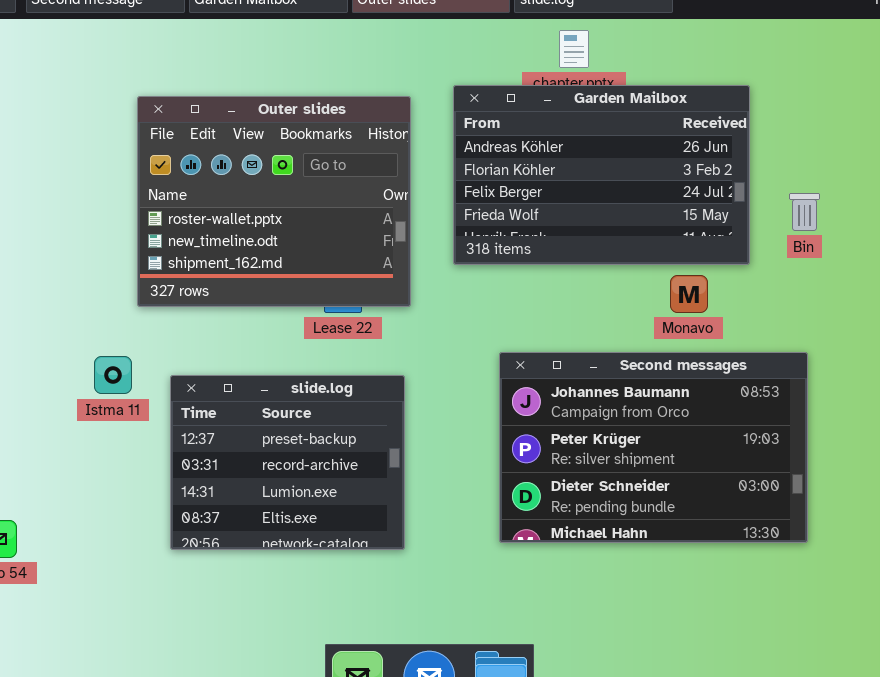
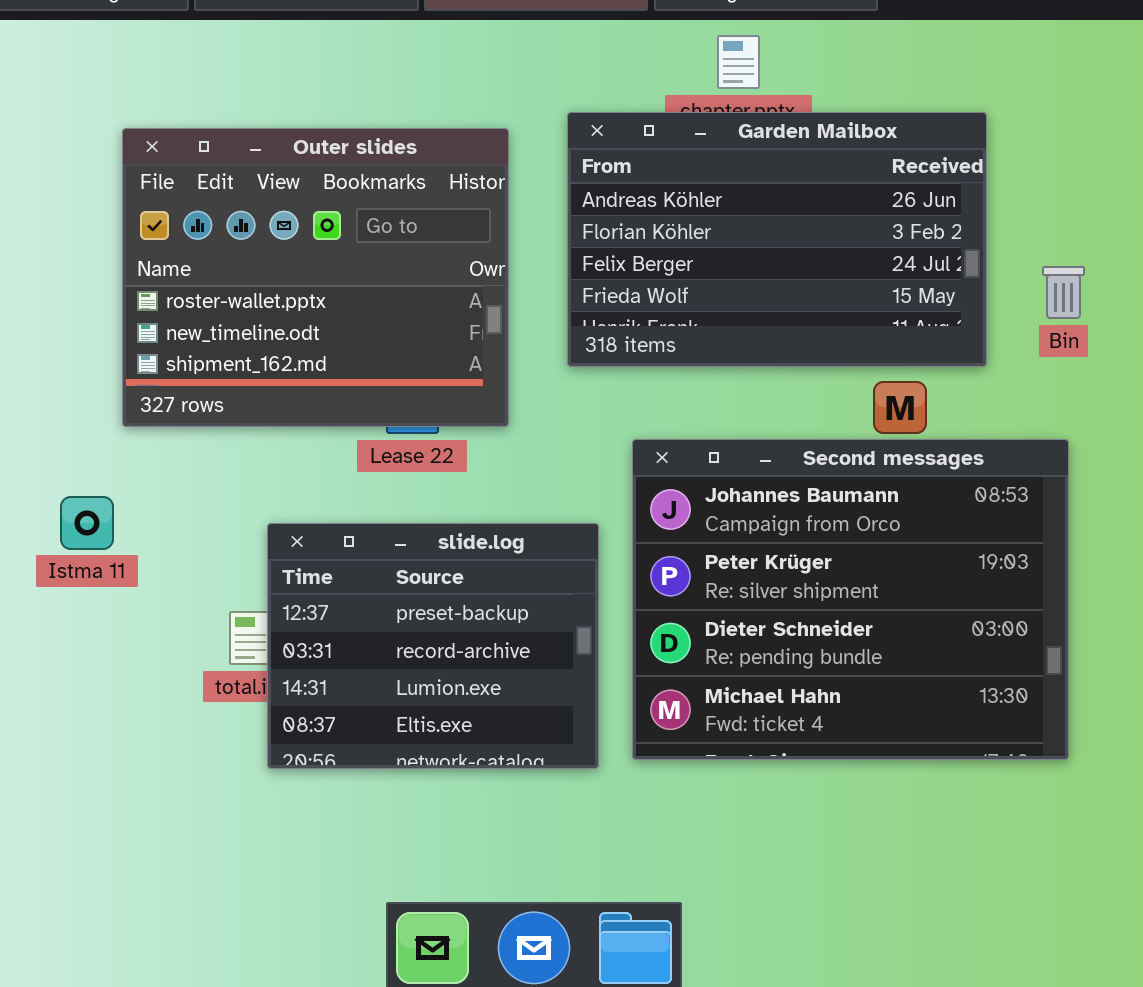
Second messages: [499,352,808,543] -> [632,439,1069,760], resized
slide.log: [170,375,405,550] -> [267,523,599,769], moved

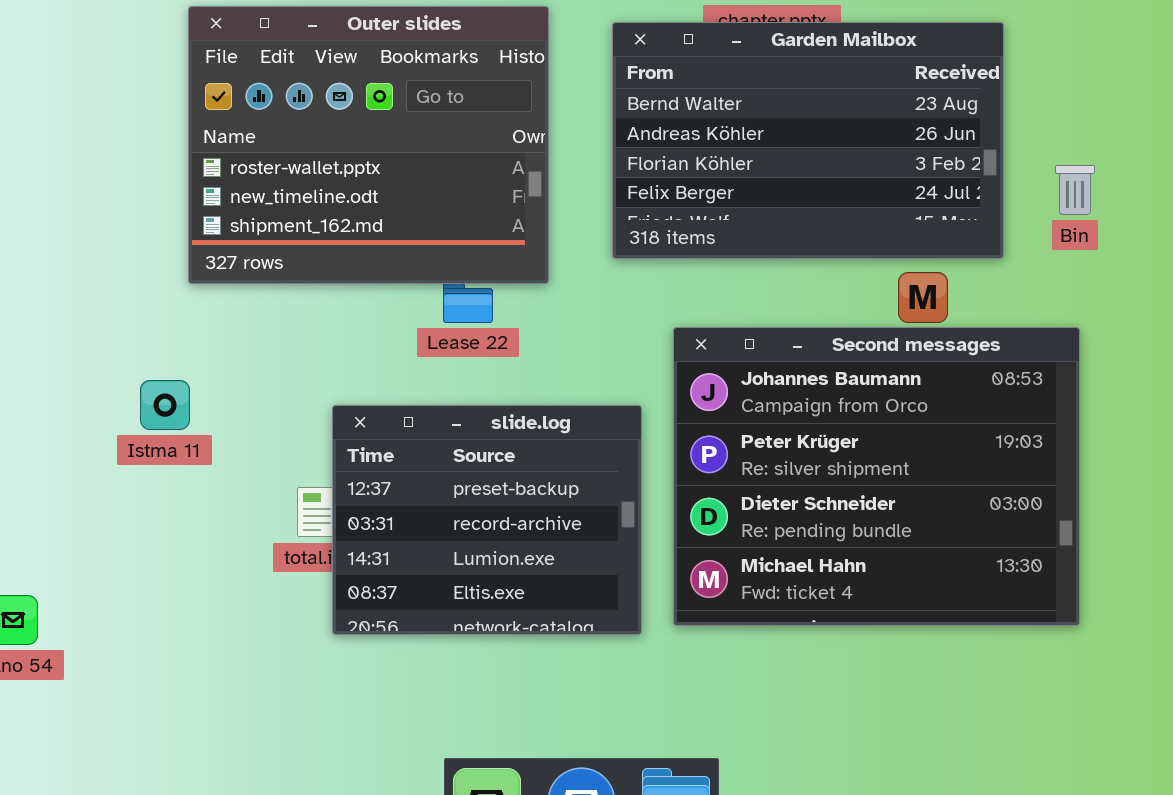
Garden Mailbox: [567,112,987,367] -> [612,22,1004,259], scrolled up 1 row
Outer slides: [122,128,509,427] -> [188,6,549,284], moved

